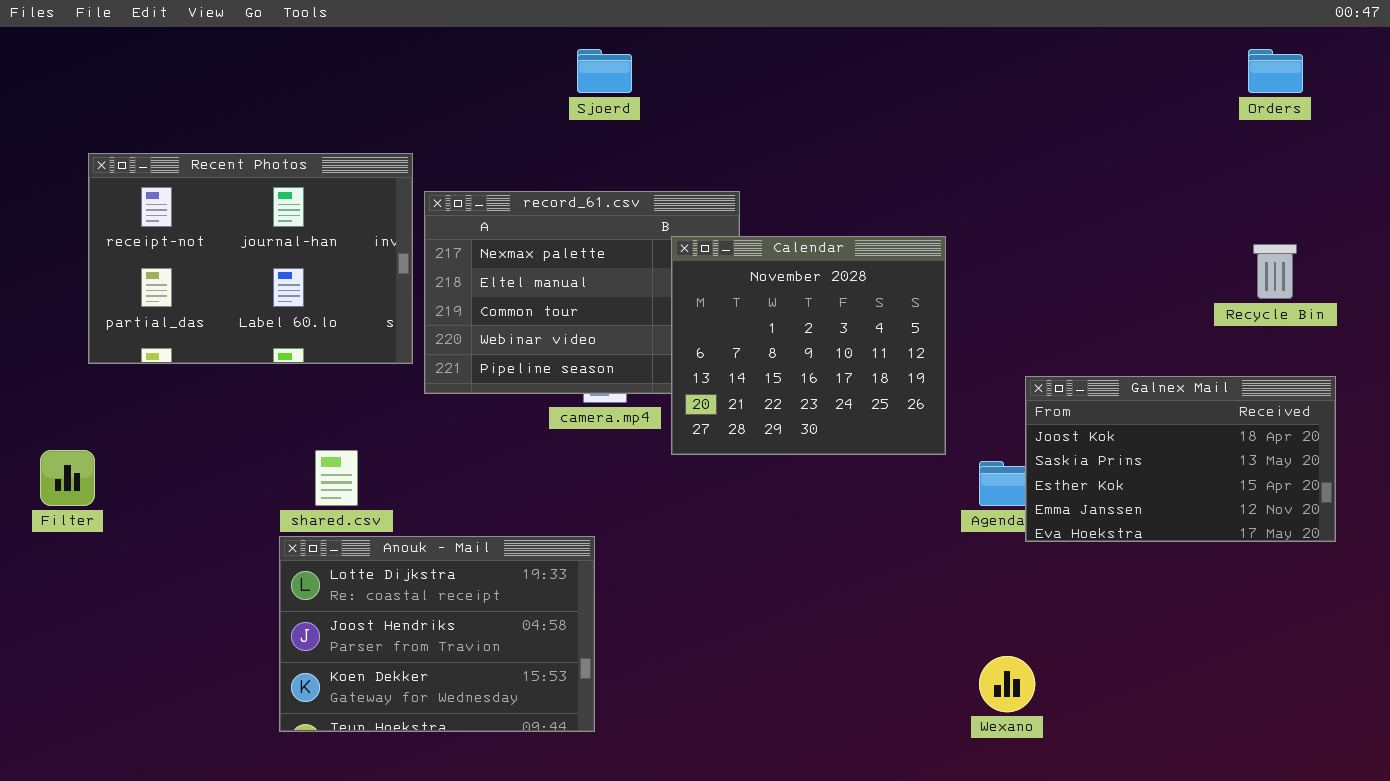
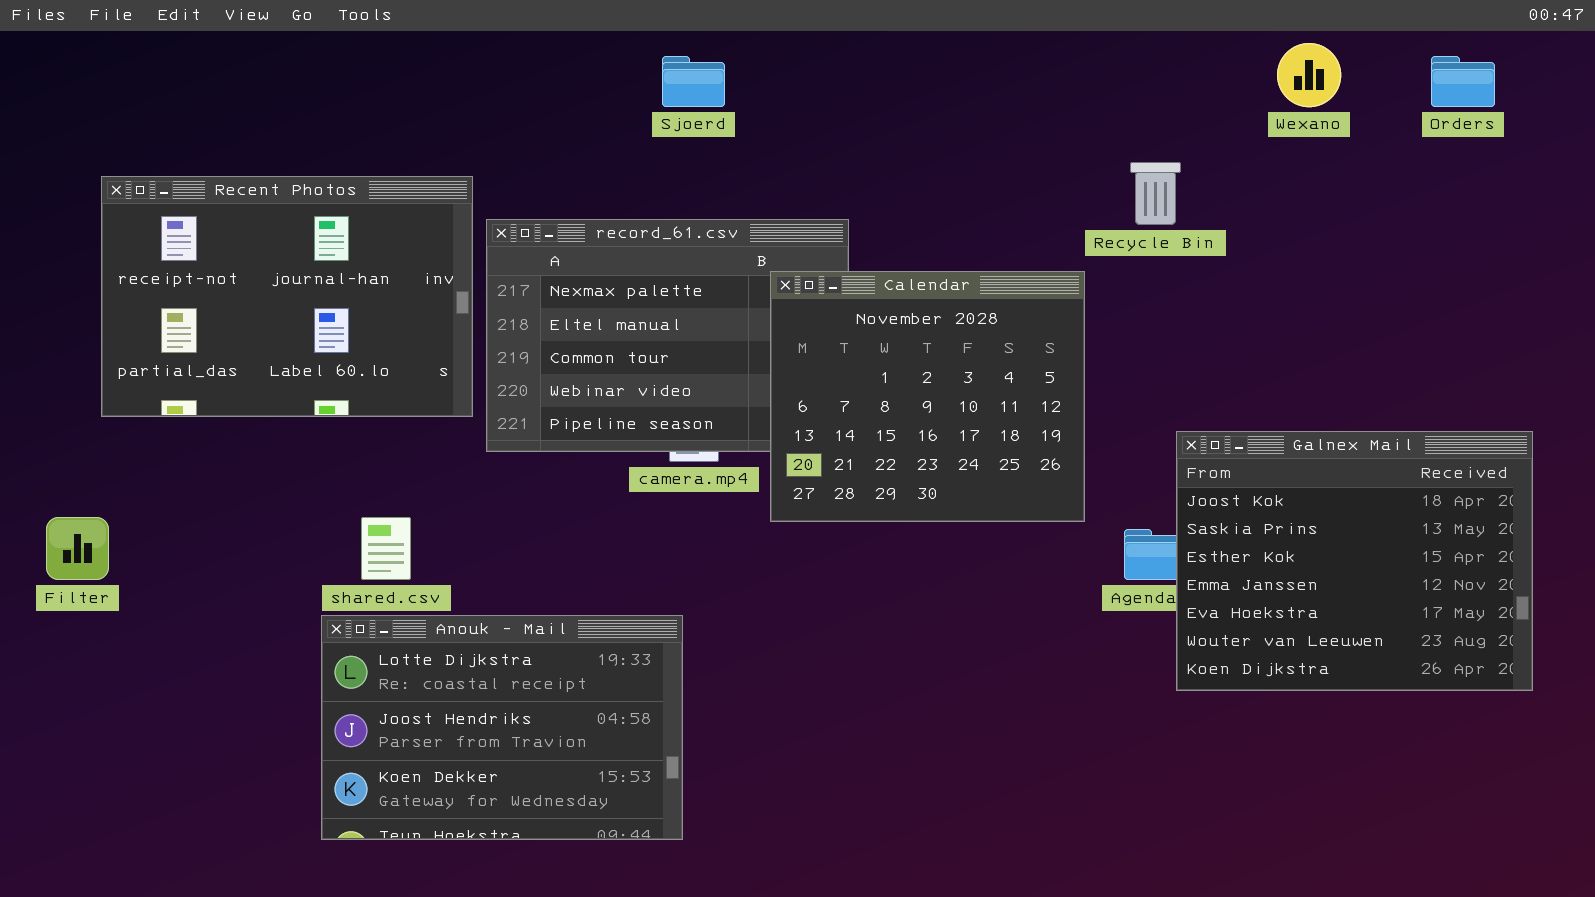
Recycle Bin: [1253,244,1297,299] -> [1130,162,1181,225], moved
Galnex Mail: [1025,376,1336,542] -> [1176,431,1533,691], resized
Wexano: [979,656,1035,712] -> [1277,43,1341,107], moved

